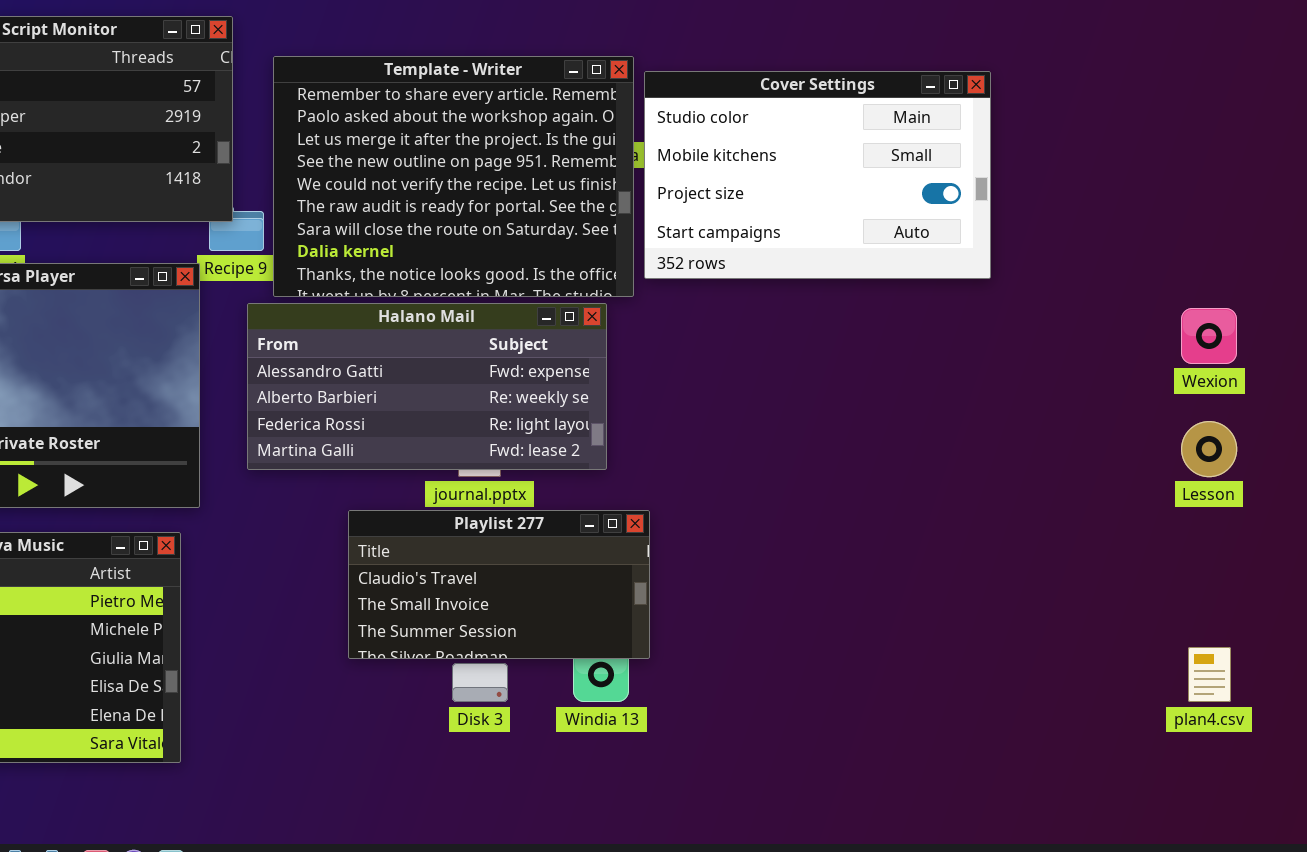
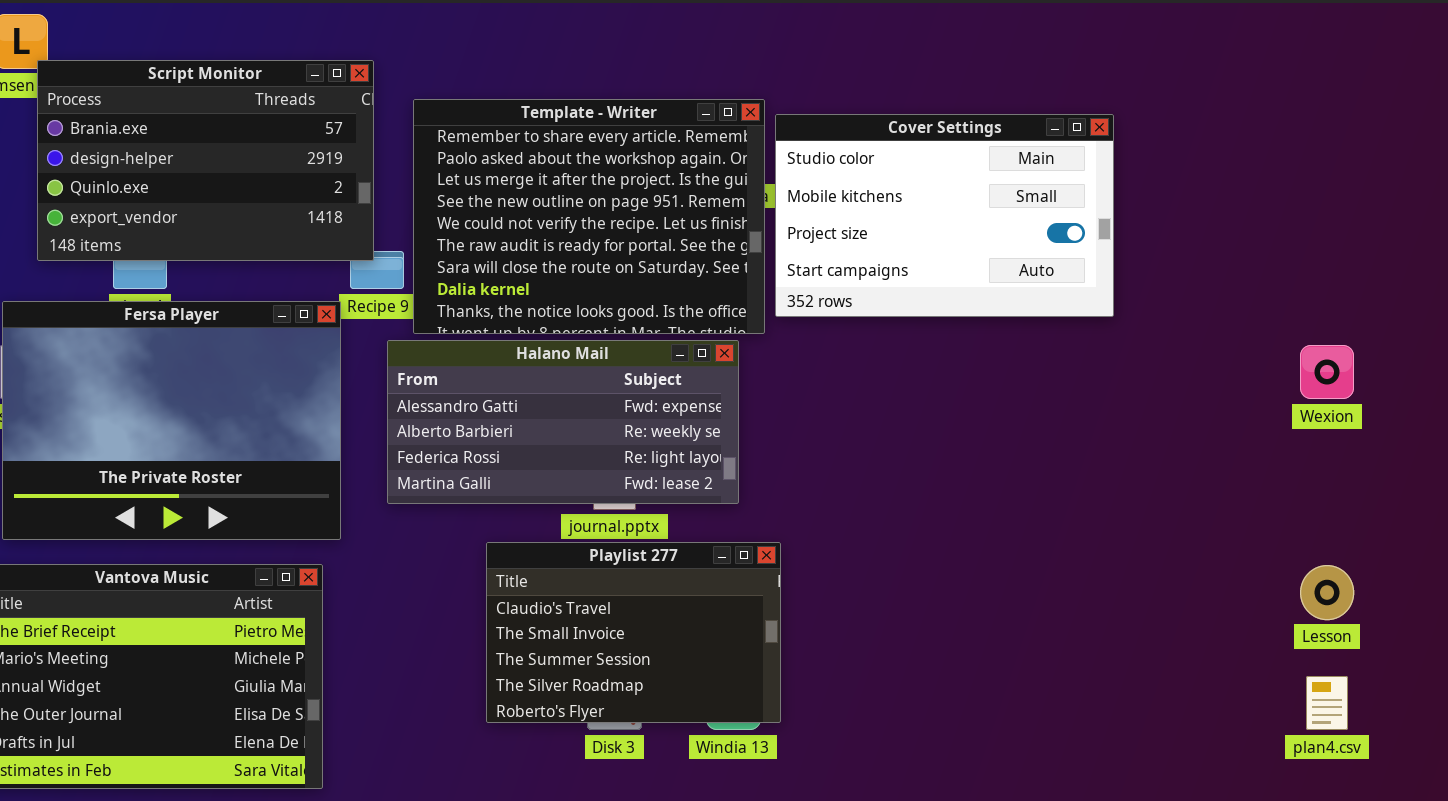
Lesson: [1181,421,1237,477] -> [1300,565,1354,620], moved
Playlist 277: [348,510,650,659] -> [486,542,781,723], resized

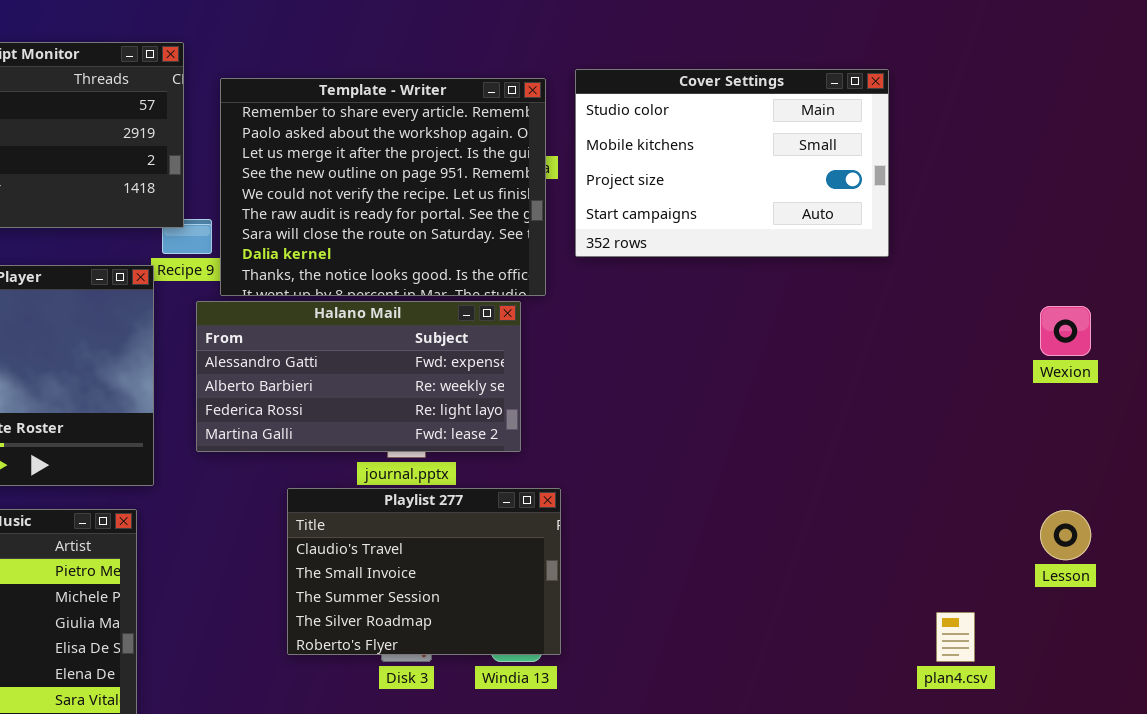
Cover Settings: [775,114,1114,317] -> [575,69,889,257], moved
plan4.csv: [1306,676,1348,730] -> [936,612,975,662], moved

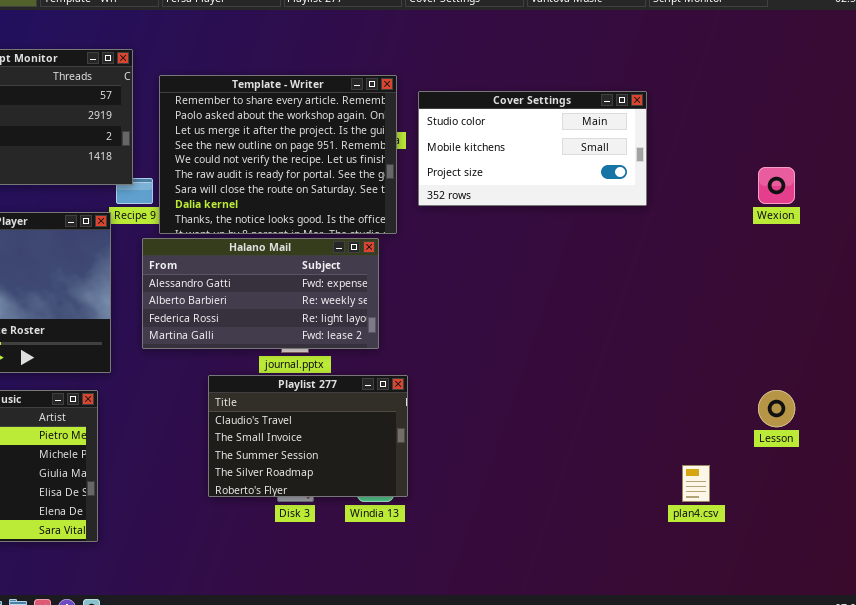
Cover Settings: [575,69,889,257] -> [418,91,647,206], resized
Wexion: [1040,306,1091,356] -> [758,167,795,204], moved

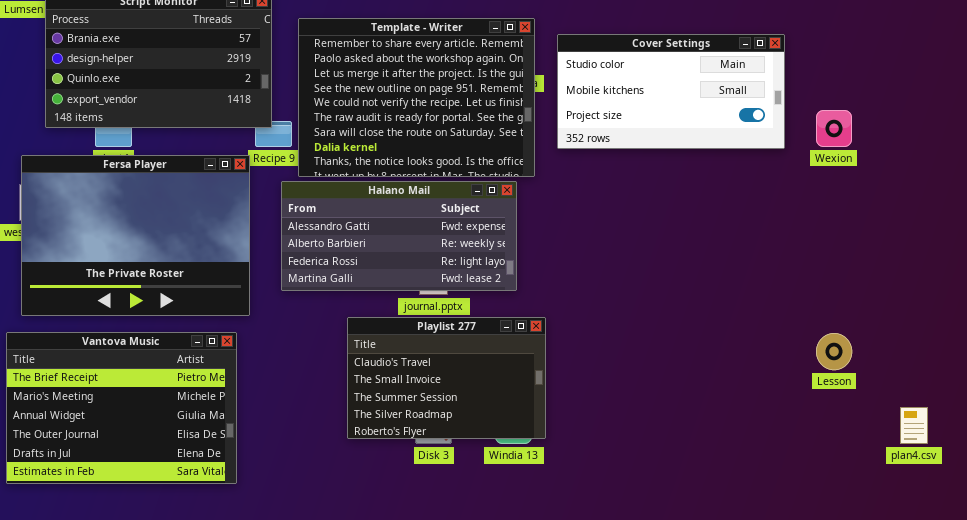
Wexion: [758,167,795,204] -> [816,110,852,147], moved
Lesson: [758,390,795,427] -> [816,333,852,370], moved
plan4.csv: [682,465,710,502] -> [900,407,928,444], moved

